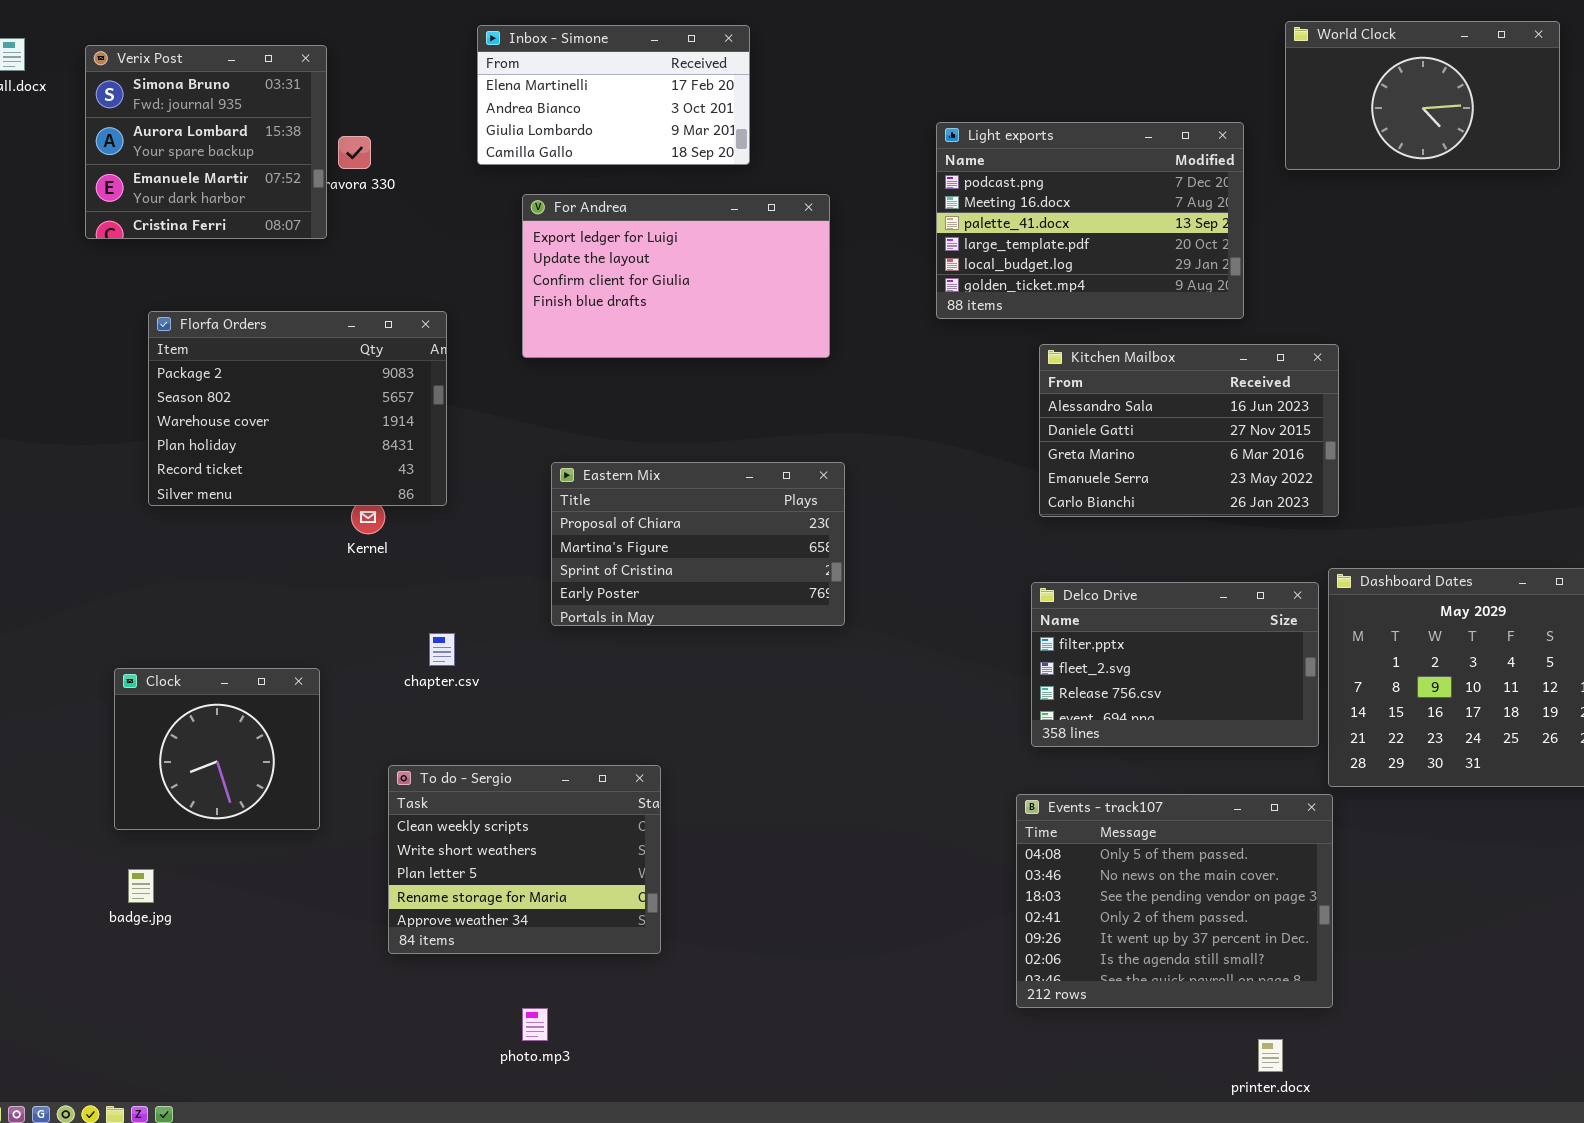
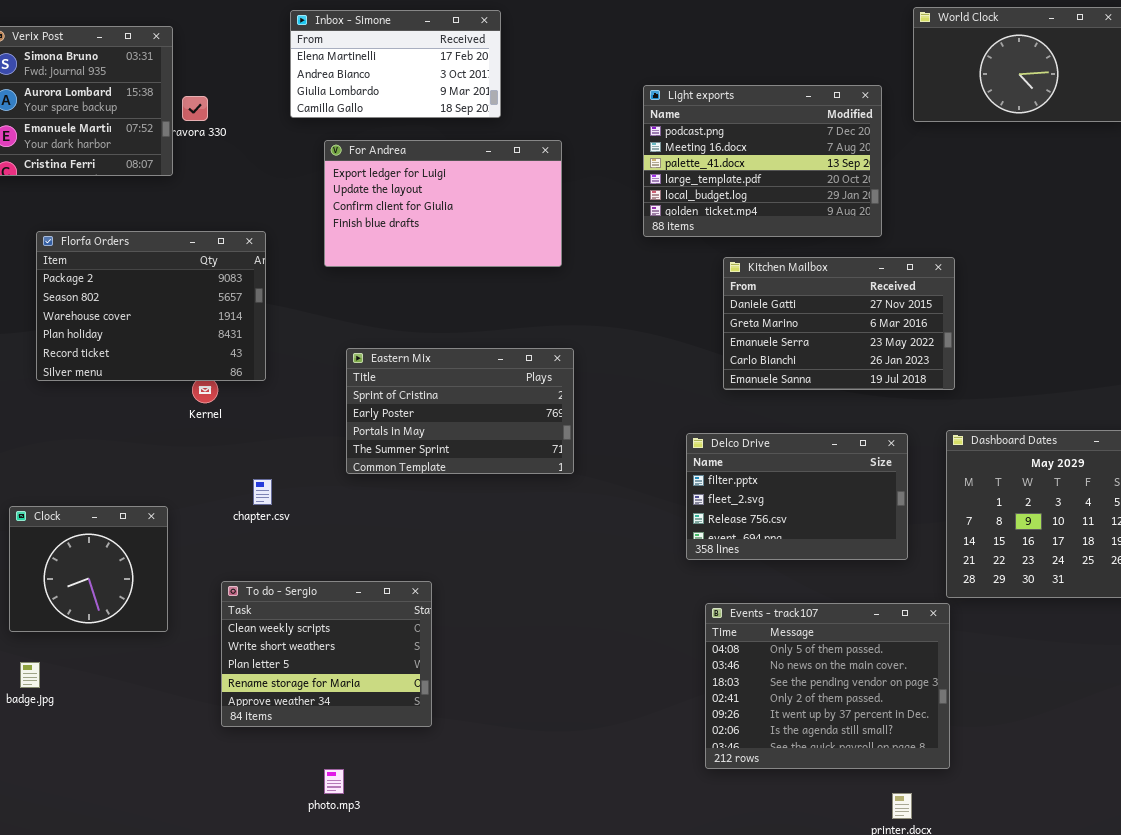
Kitchen Mailbox: [1039,344,1339,517] -> [723,257,955,390], scrolled down 1 row
Eastern Mix: [551,462,845,626] -> [346,348,574,474], scrolled down 2 rows
Delco Drive: [1031,582,1319,747] -> [686,433,908,560], moved

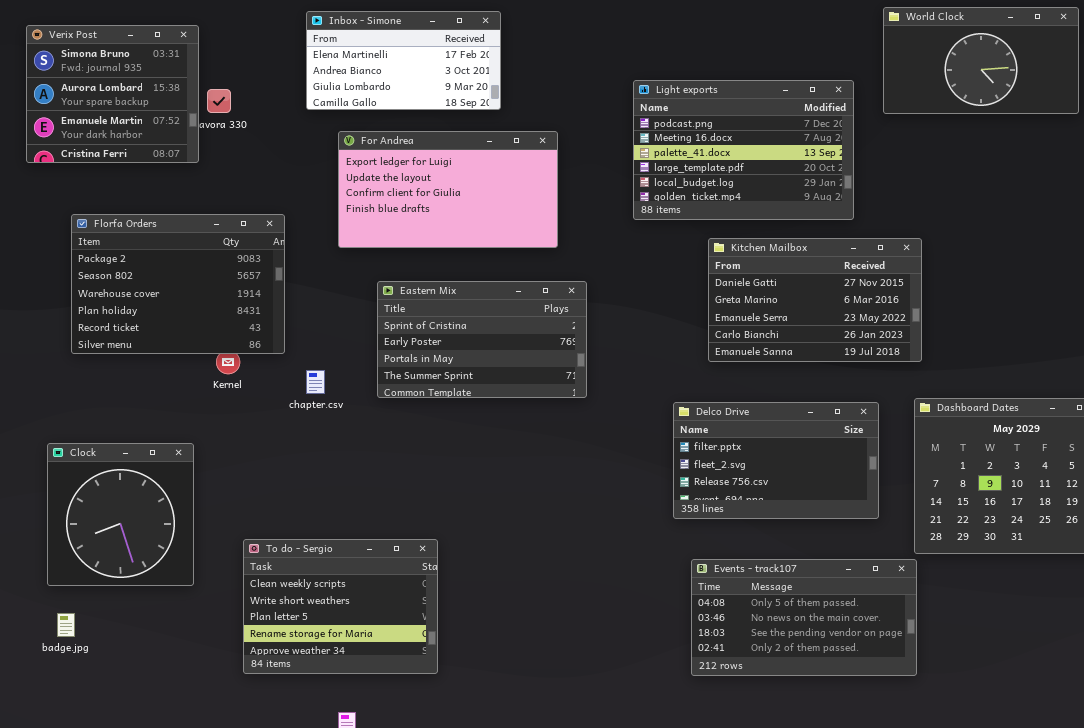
Eastern Mix: [346,348,574,474] -> [377,281,587,398], moved
chapter.csv: [253,479,272,505] -> [306,370,325,394], moved
Clock: [9,506,168,632] -> [47,443,194,586], resized
Events - track107: [705,603,950,769] -> [691,559,917,676], resized

